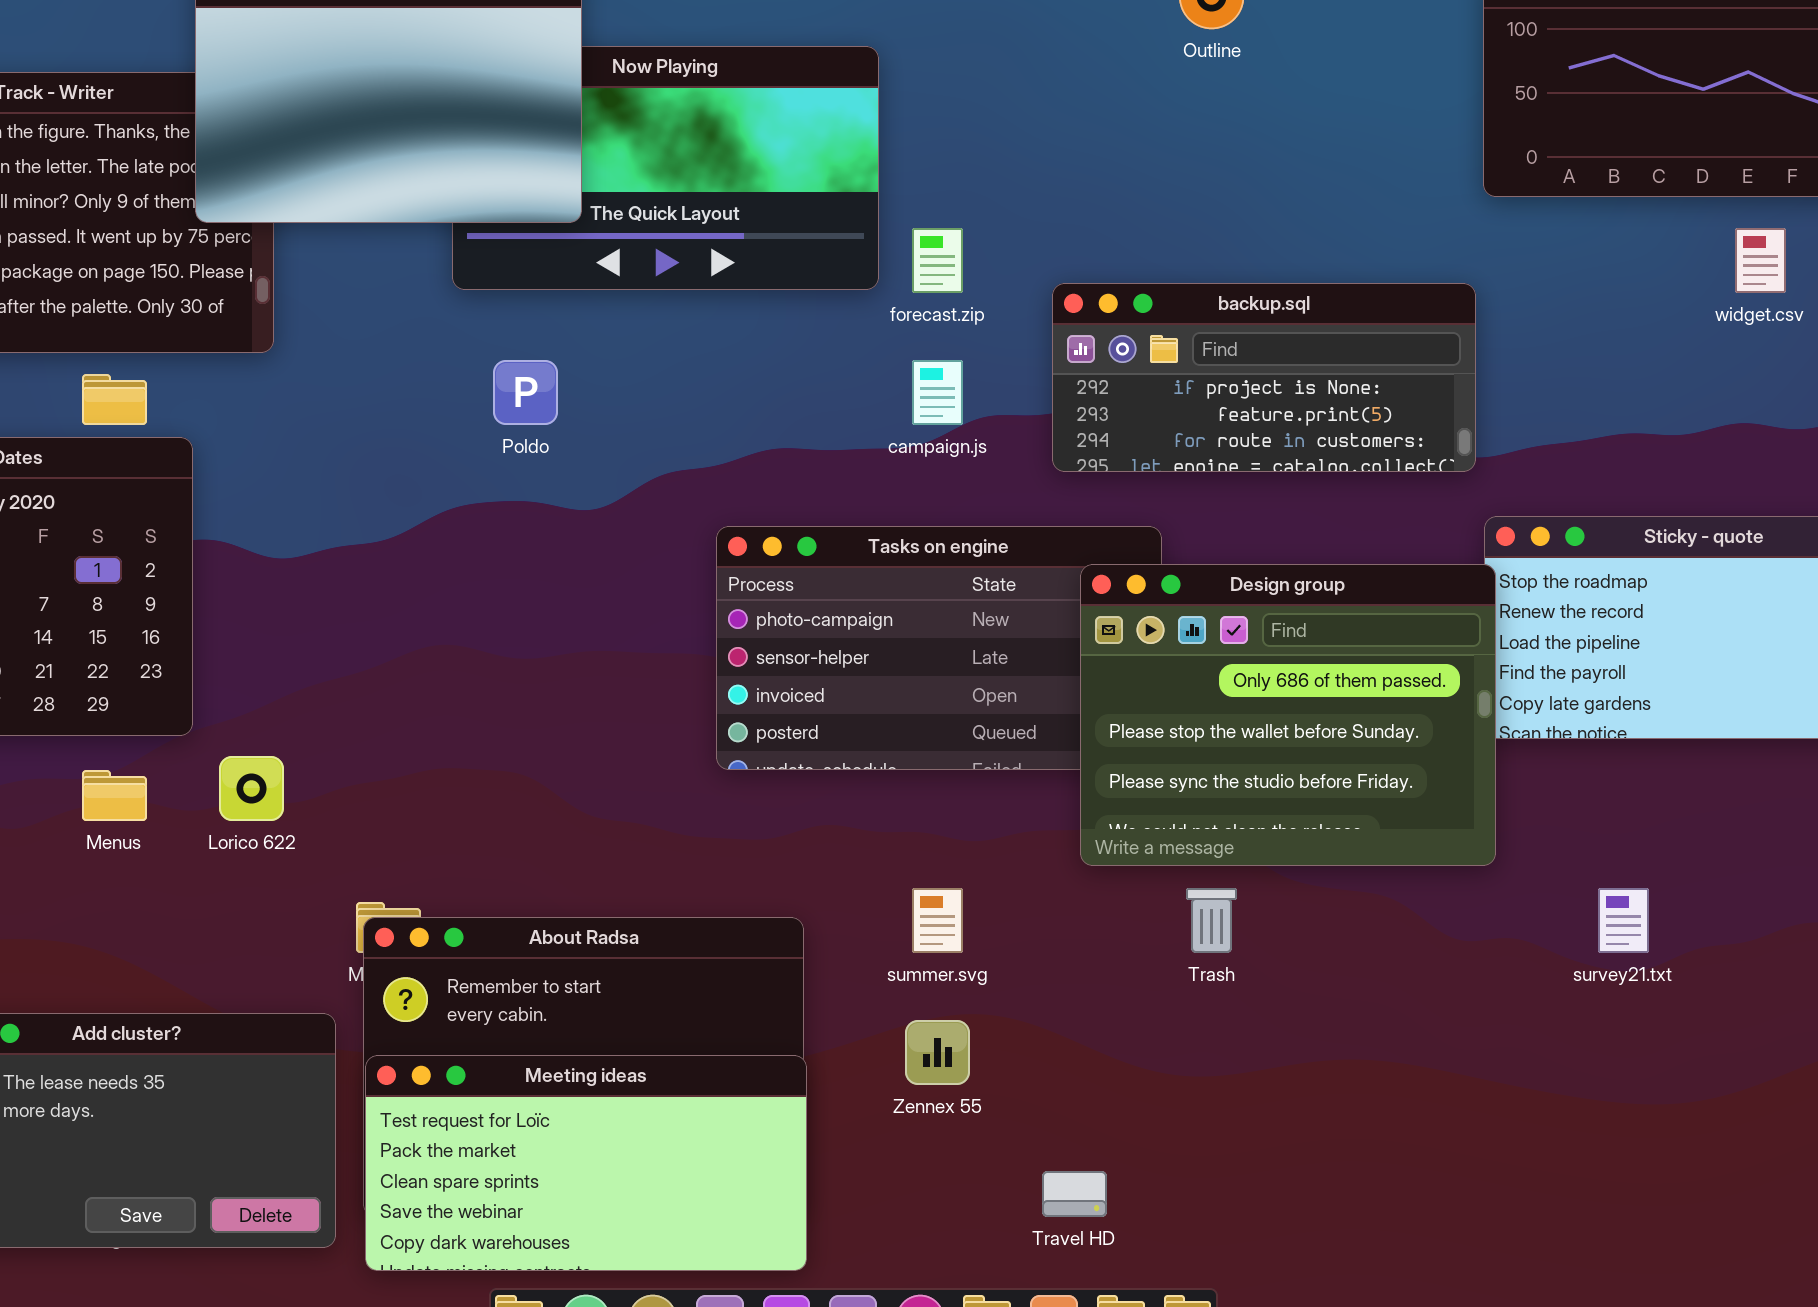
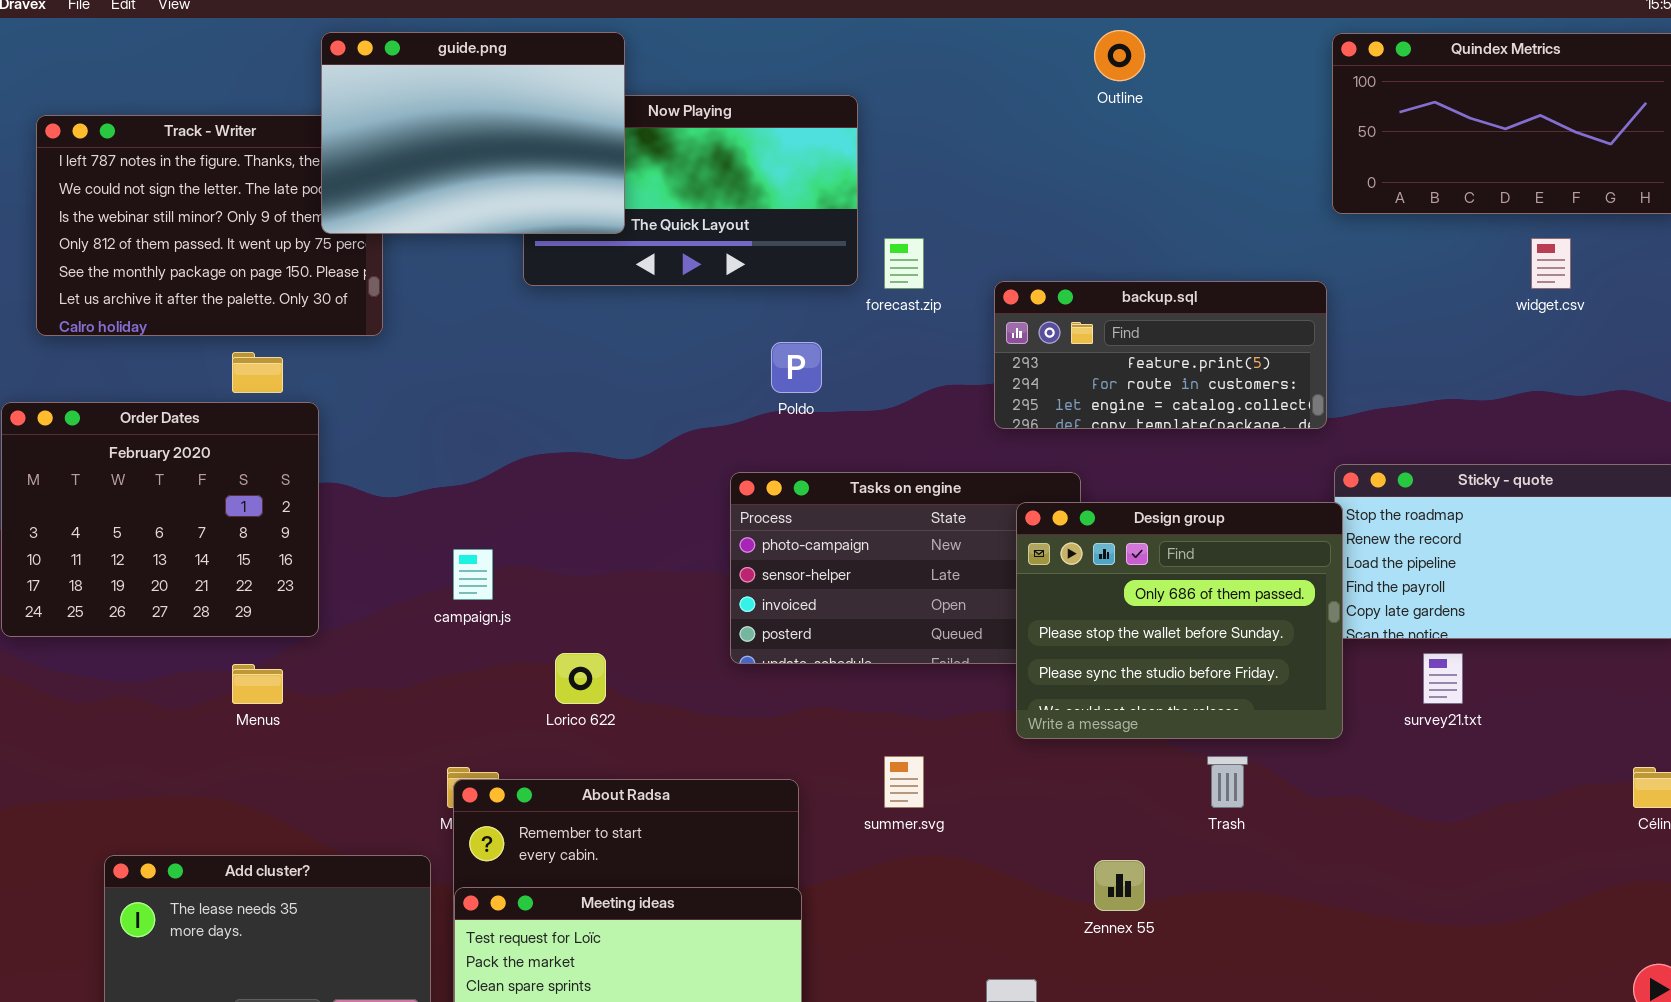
backup.sql: [1052,283,1476,472] -> [994,281,1327,429], scrolled down 1 row
Poldo: [493,360,558,425] -> [771,342,822,393], moved
campaign.js: [912,360,963,425] -> [453,549,493,600], moved
Lorico 622: [219,756,284,821] -> [555,653,606,704], moved
Trash: [1186,888,1237,953] -> [1207,756,1248,808], moved
survey21.txt: [1598,888,1649,953] -> [1423,653,1463,704], moved
Zennex 55: [905,1020,970,1085] -> [1094,860,1145,911], moved

